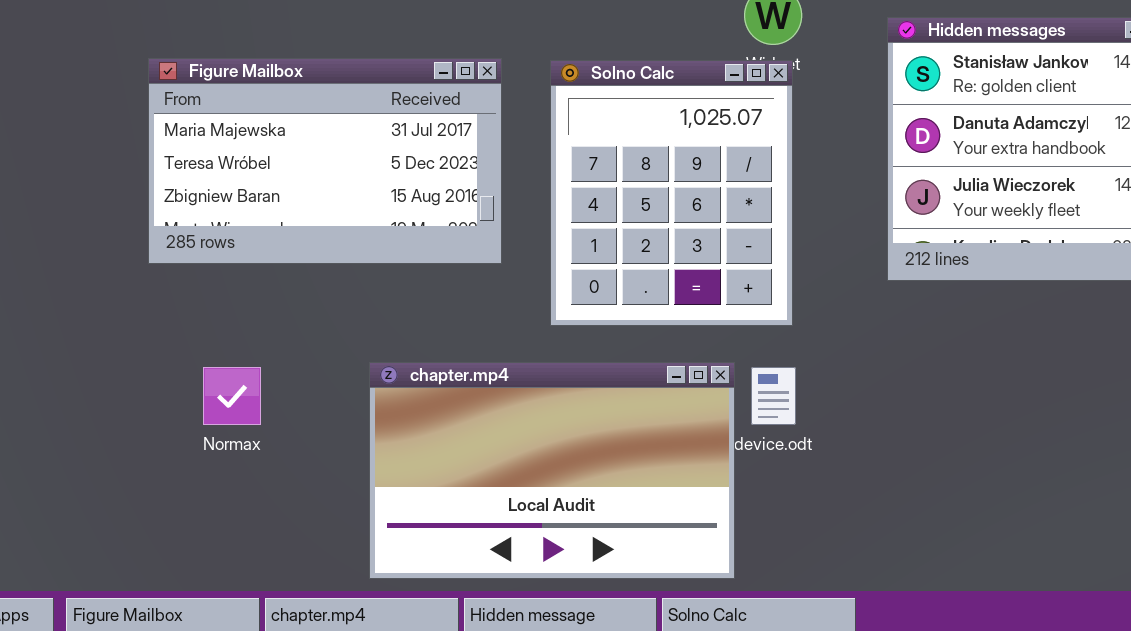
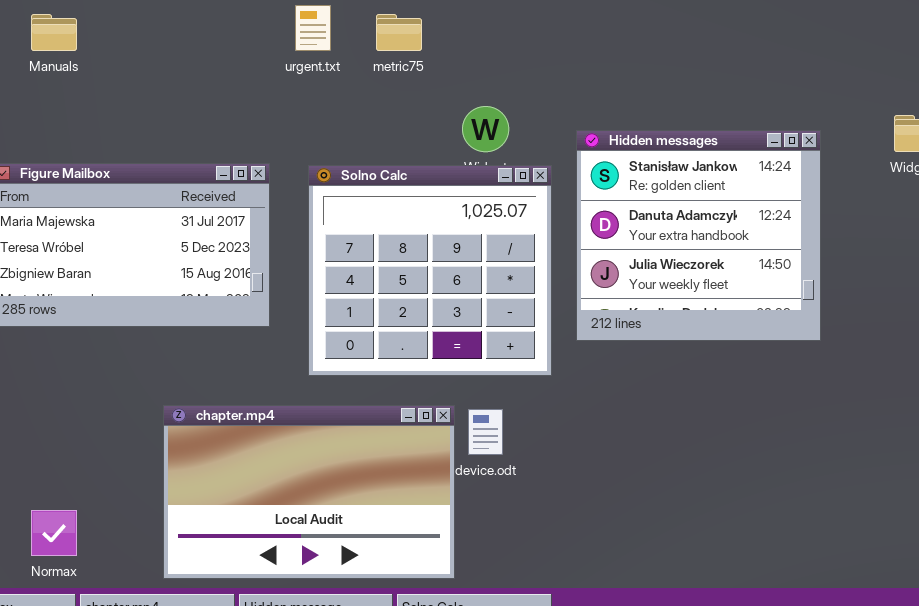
Solno Calc: [550,60,793,326] -> [308,165,552,376], resized
Normax: [203,367,261,425] -> [31,510,77,556], moved

